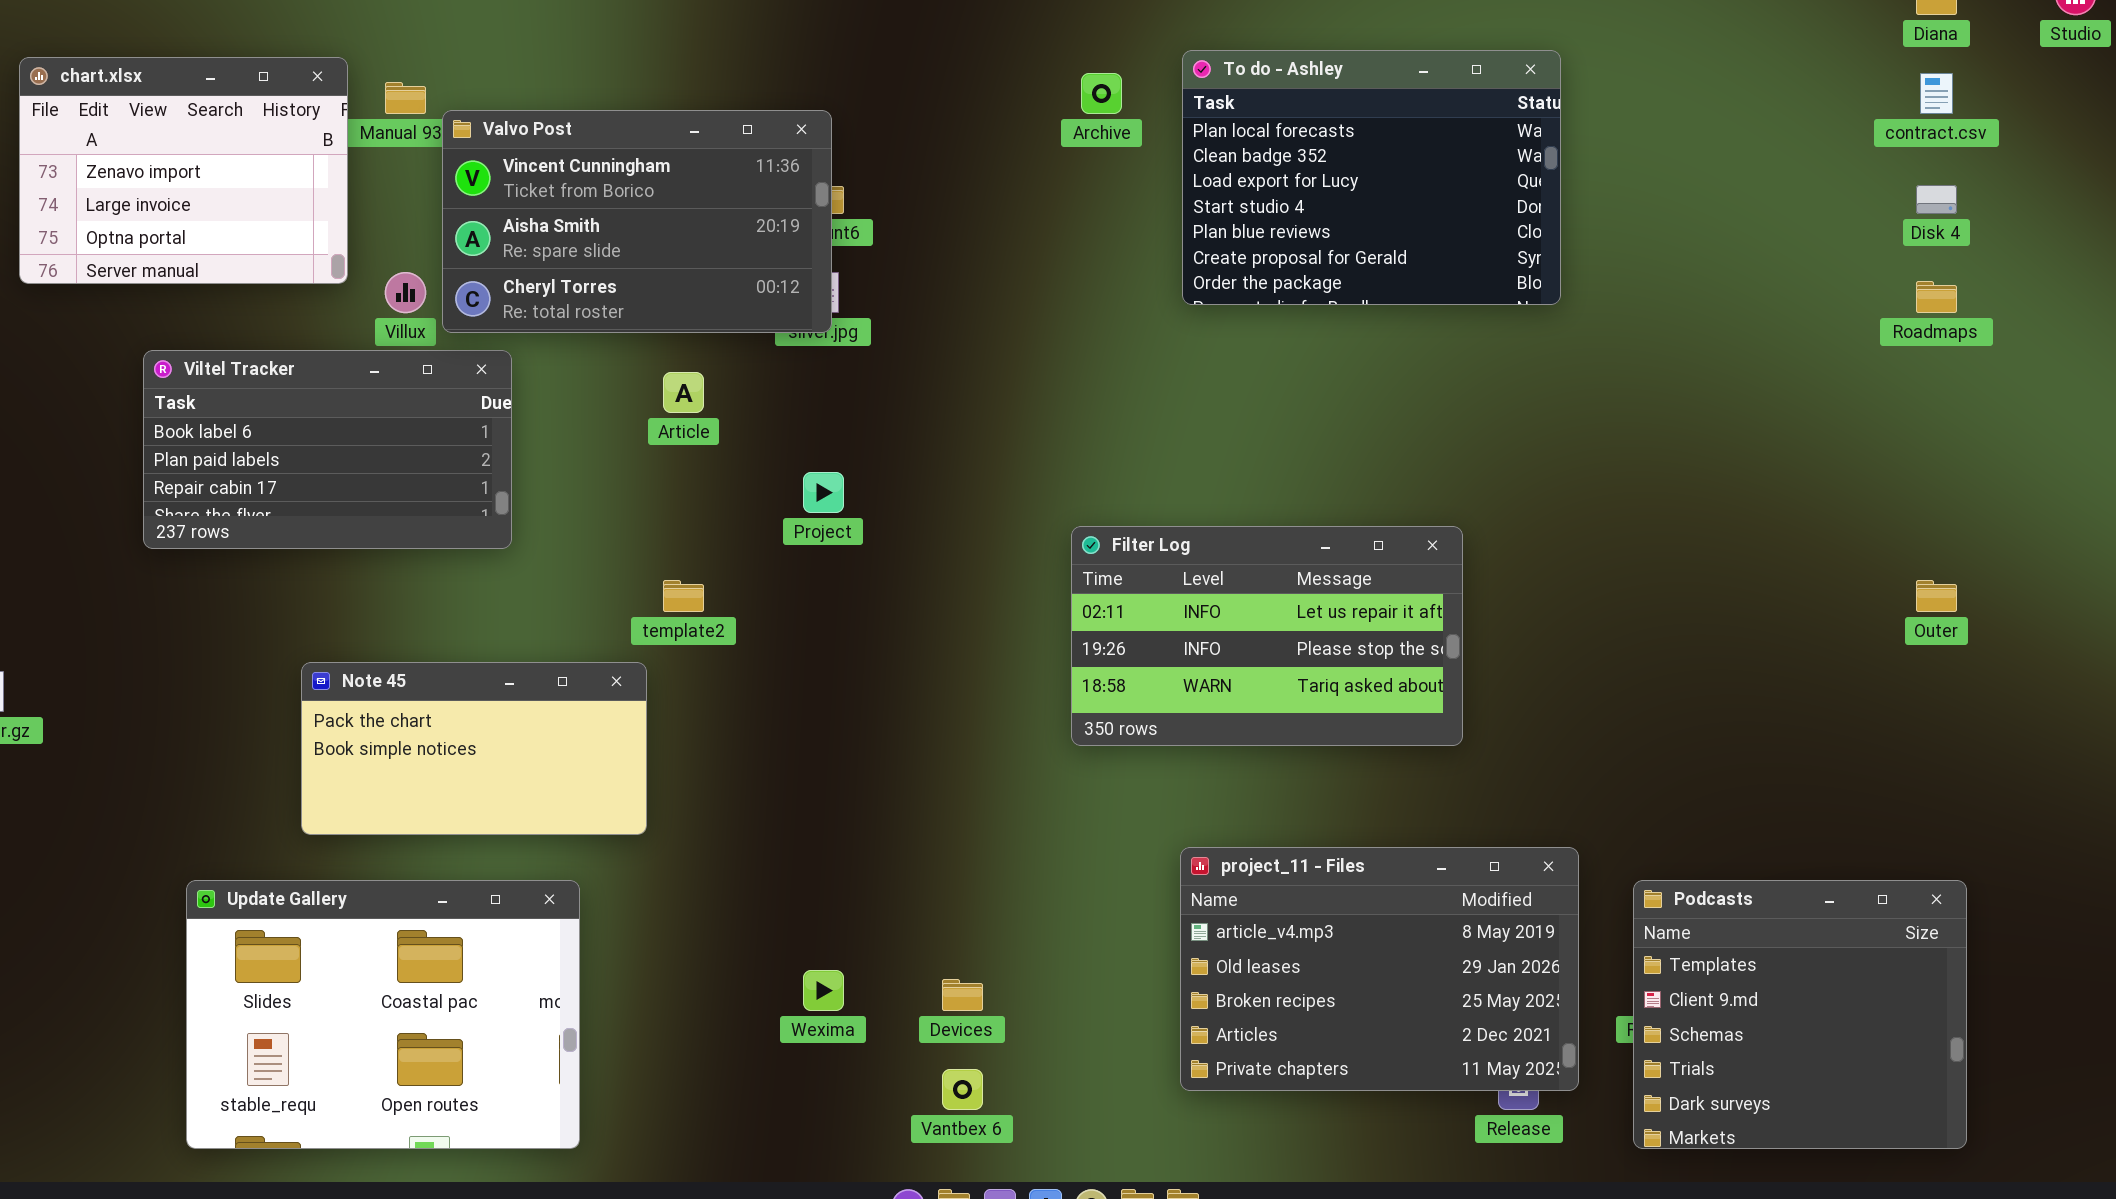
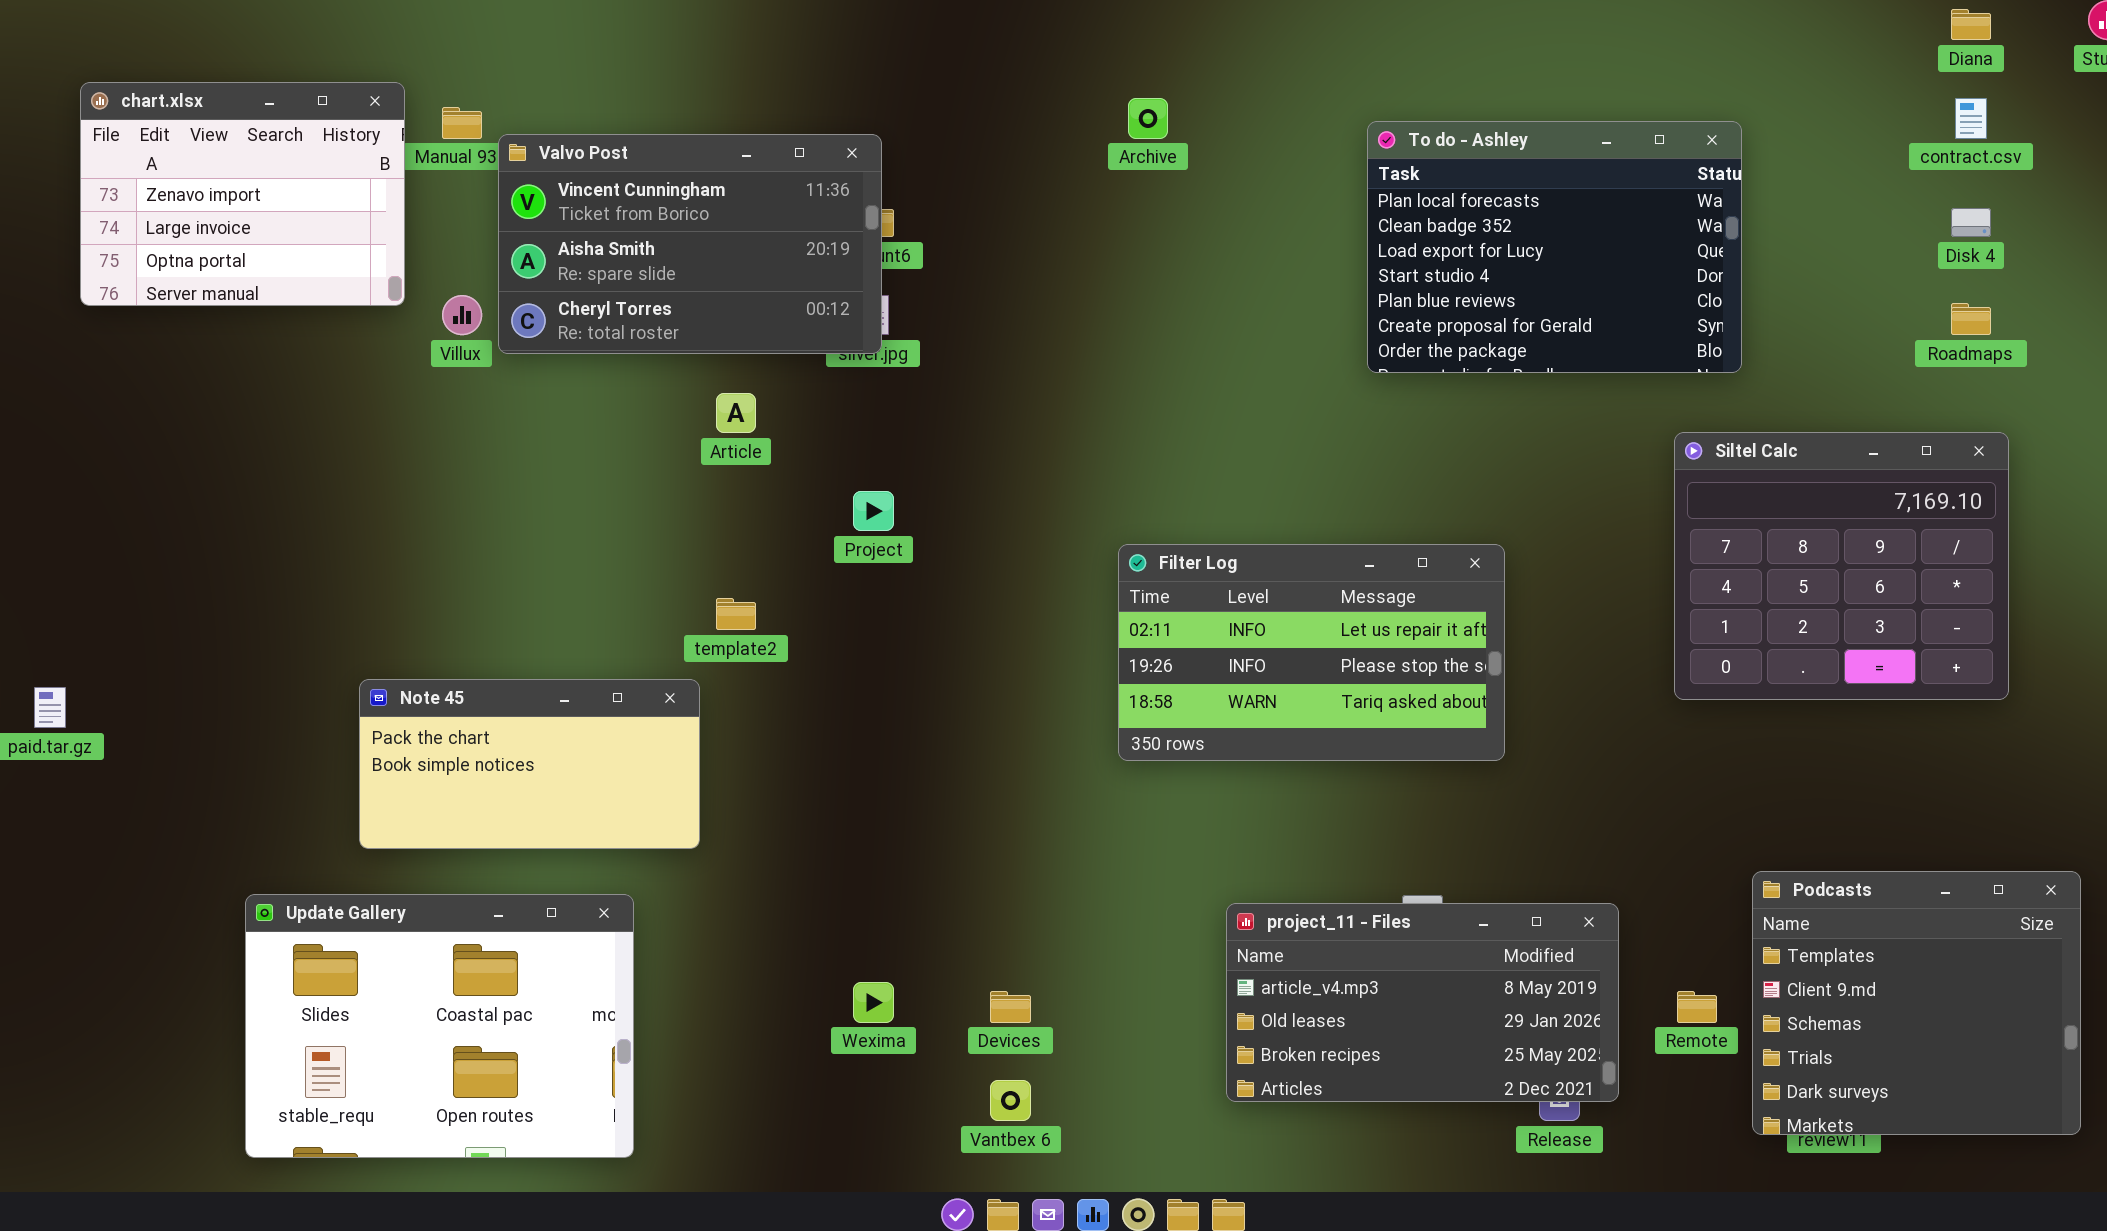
To do - Ashley: [1182,50,1561,305] -> [1367,121,1742,373], moved
Viltel Tracker: [143,350,512,549] -> none, closed
Siltel Calc: none -> [1674,432,2009,700], opened
project_11 - Files: [1180,847,1579,1091] -> [1226,903,1619,1102], resized
Podcasts: [1633,880,1967,1149] -> [1752,871,2081,1135], moved

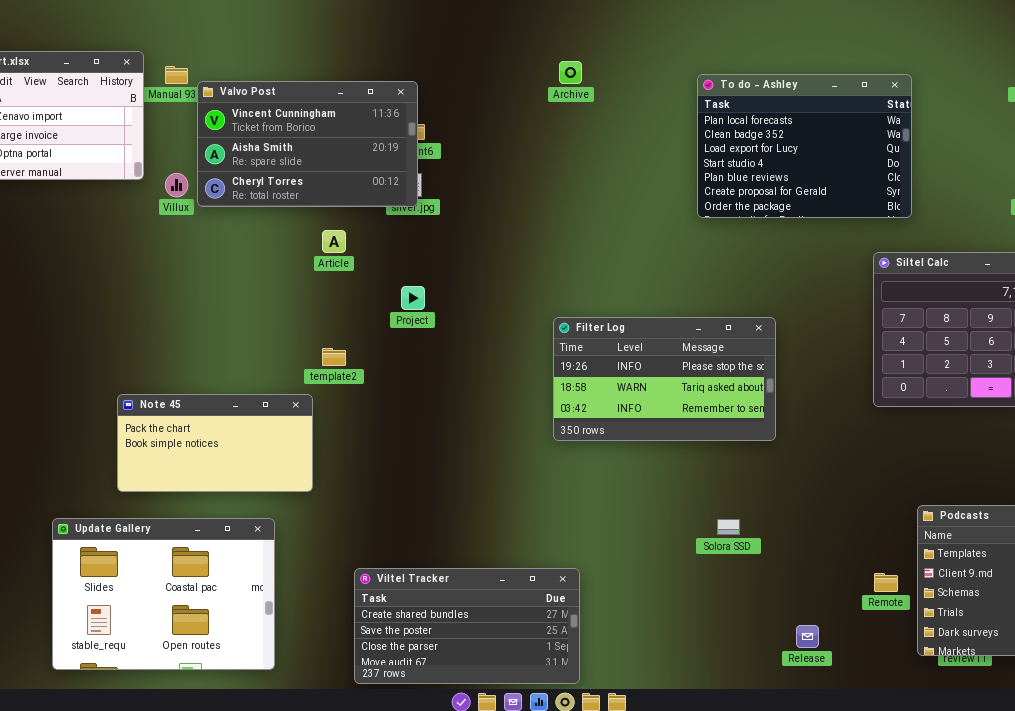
Filter Log: [1118,544,1505,761] -> [553,317,776,441], scrolled down 1 row
project_11 - Files: [1226,903,1619,1102] -> none, closed
Viltel Tracker: none -> [354,568,580,684], opened

